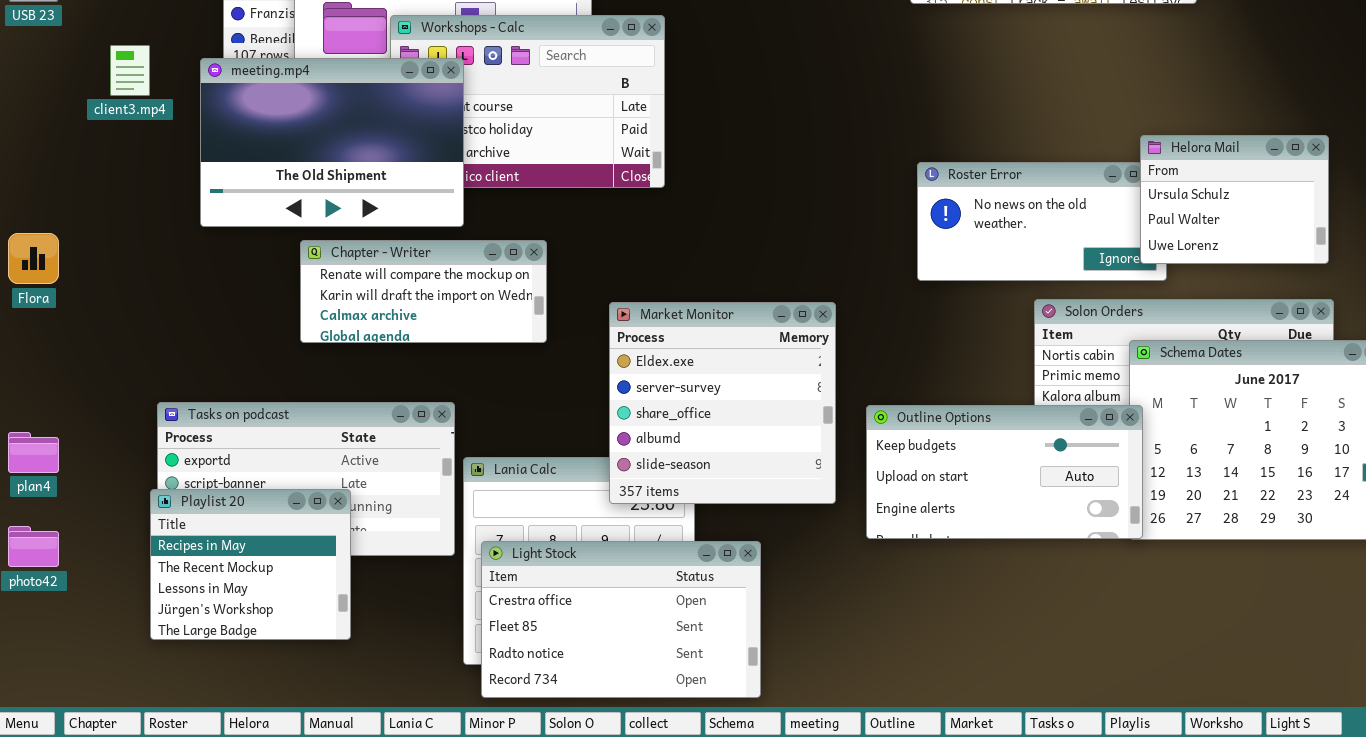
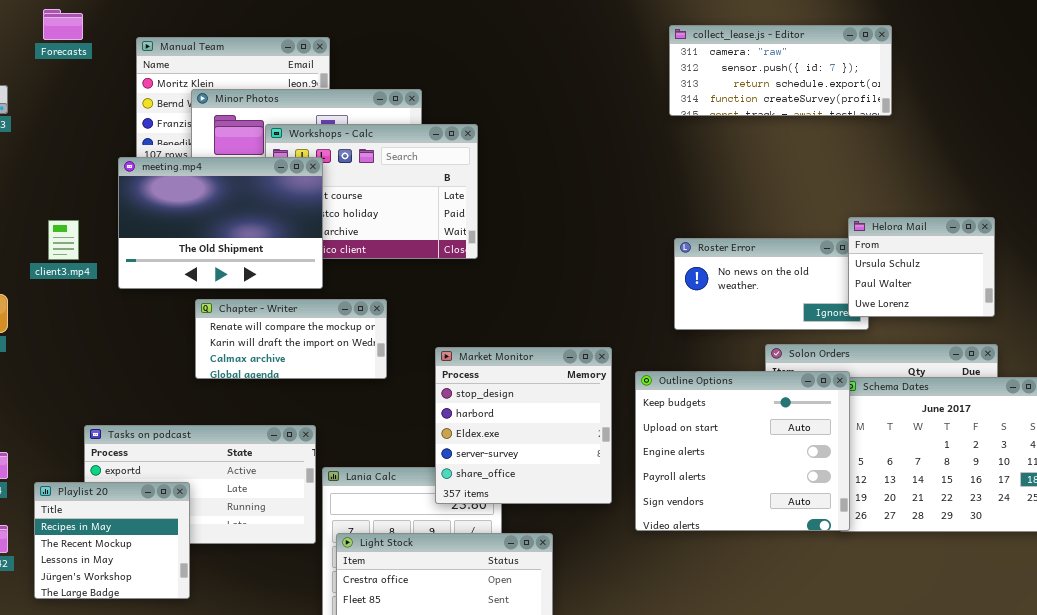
client3.mp4: [110,45,150,96] -> [48,220,79,260], moved
Market Monitor: [609,302,836,504] -> [435,347,612,504], scrolled up 2 rows
Outline Options: [866,405,1143,539] -> [635,371,850,531], resized
Playlist 20: [150,489,351,640] -> [34,482,190,599], moved

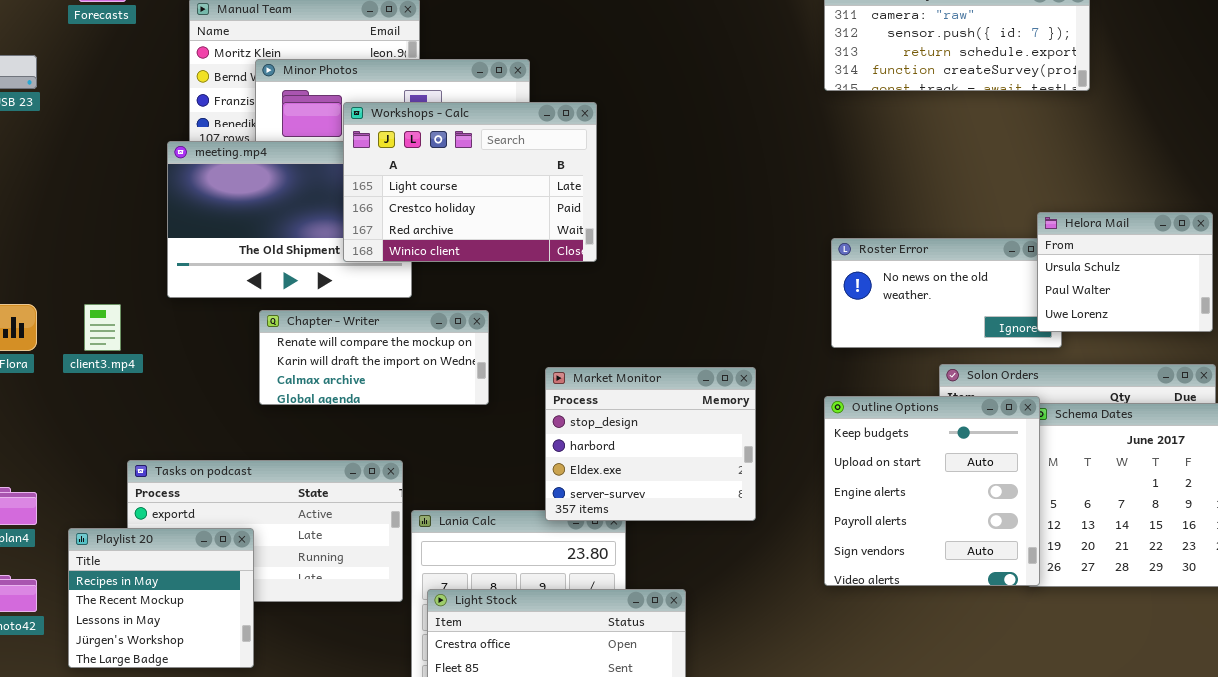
Workshops - Calc: [265,124,478,259] -> [343,102,597,262], raised
client3.mp4: [48,220,79,260] -> [84,304,121,351], moved
Market Monitor: [435,347,612,504] -> [545,367,756,521], resized
Outline Options: [635,371,850,531] -> [824,396,1040,586], resized

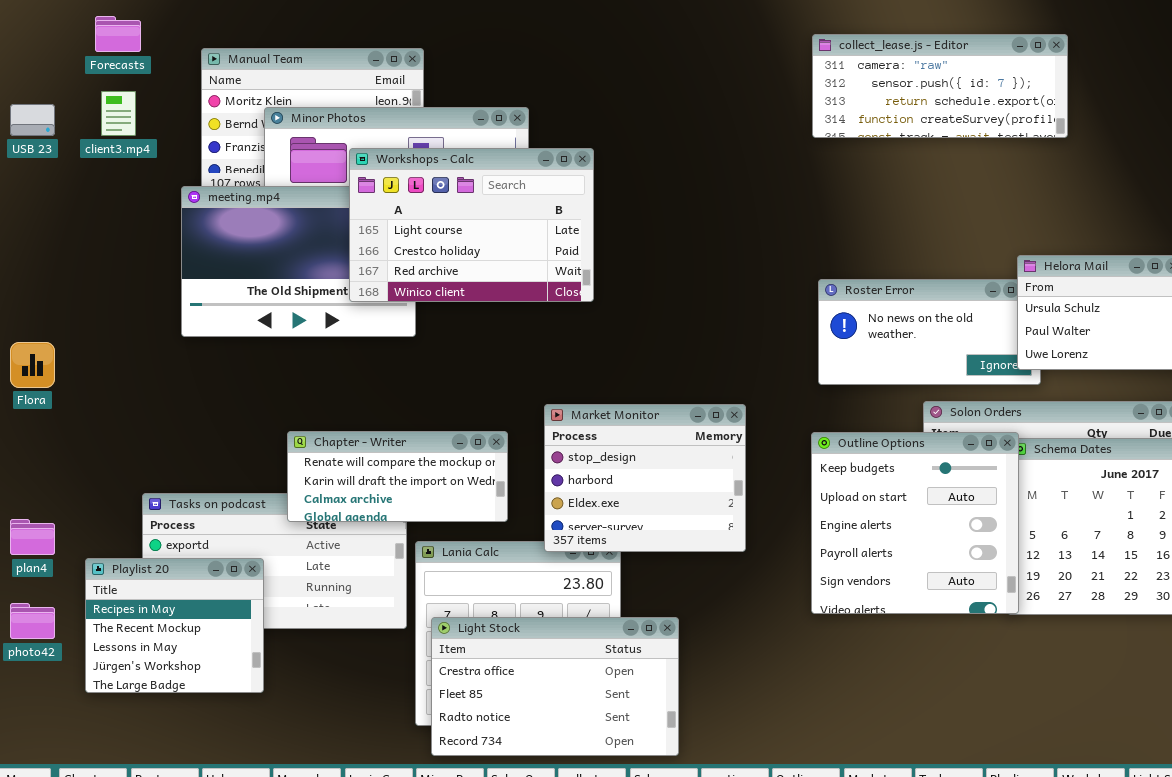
client3.mp4: [84,304,121,351] -> [101,91,136,136], moved
Chapter - Writer: [259,310,489,405] -> [287,431,508,522], moved

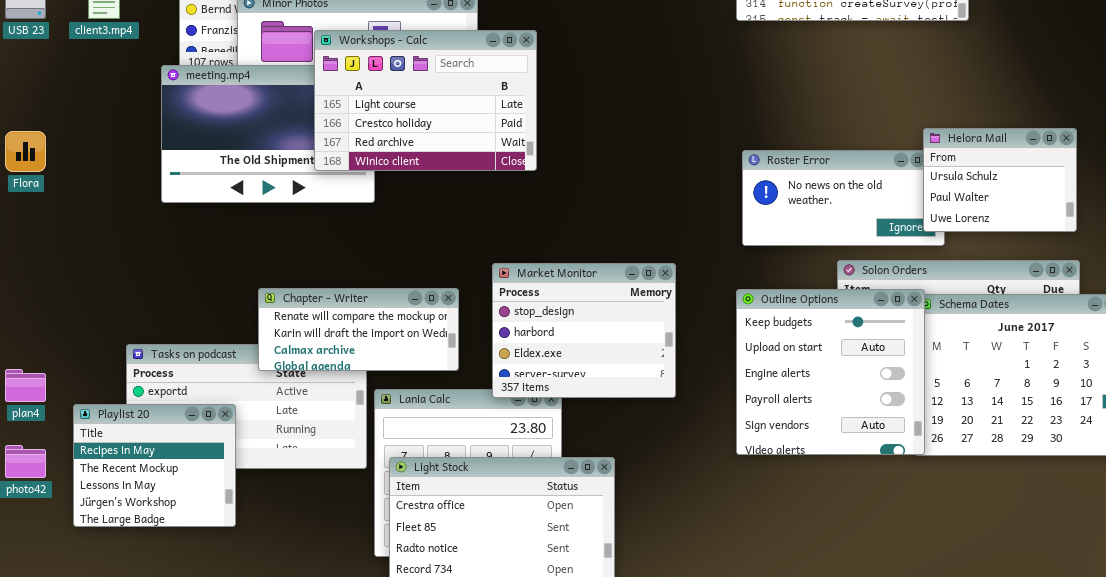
Flora: [10,342,55,388] -> [5,131,46,172], moved

